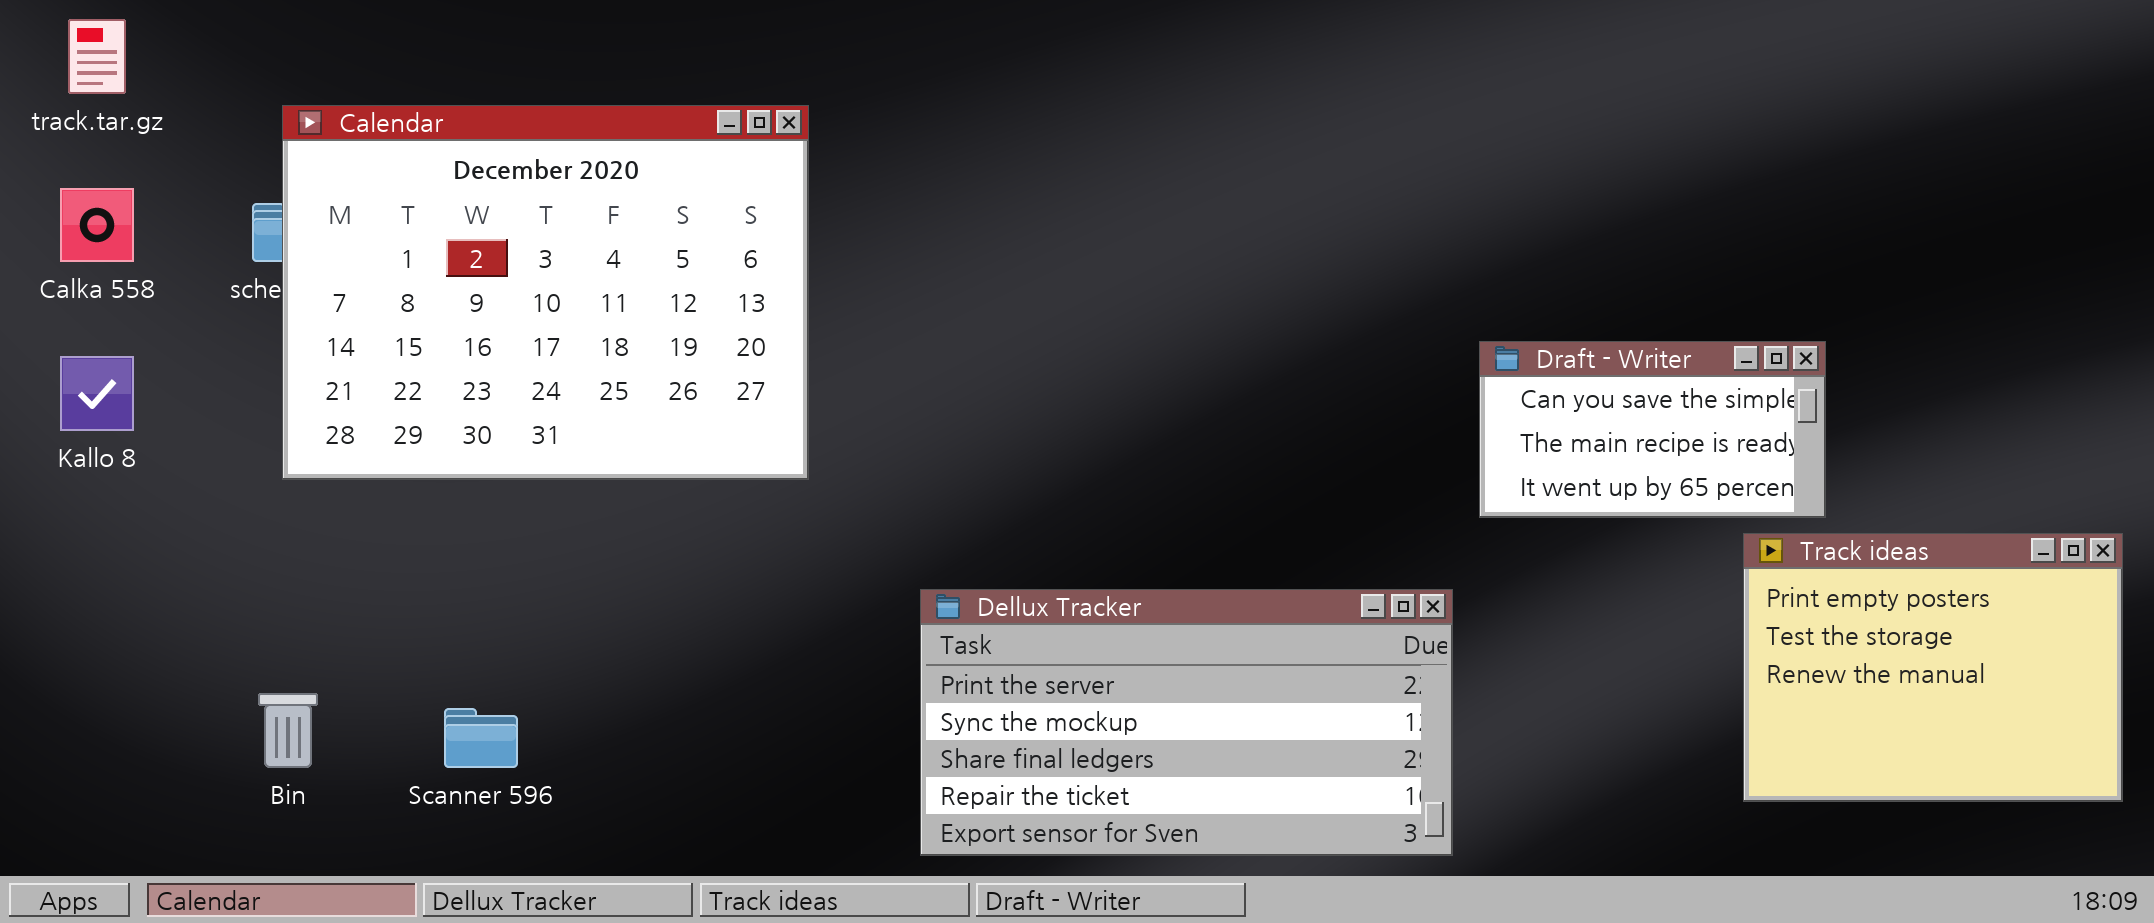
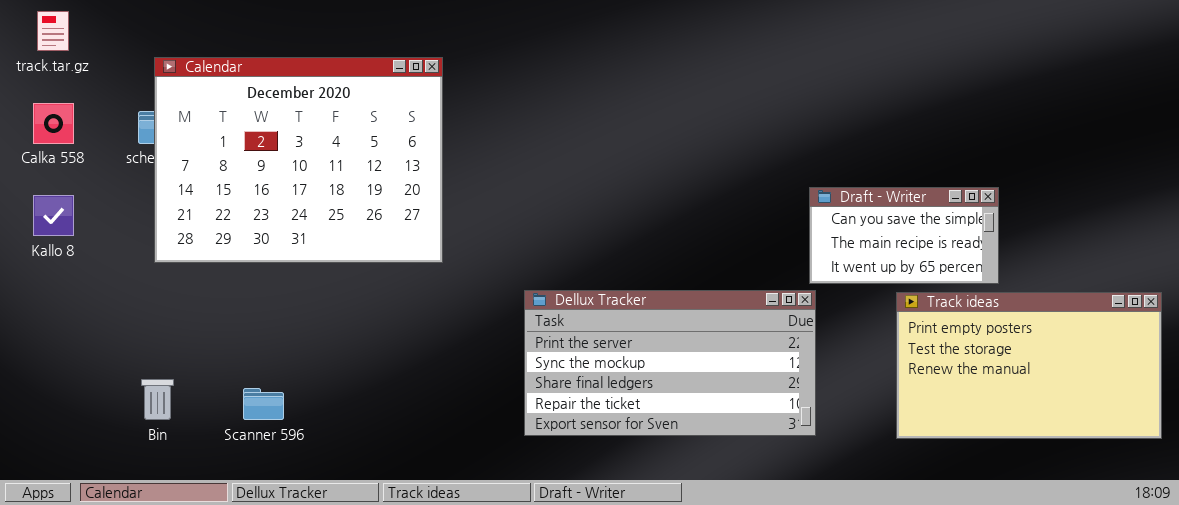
Track ideas: [1743,533,2123,802] -> [896,292,1162,439], resized
Dellux Tracker: [920,589,1453,856] -> [524,290,816,436], moved

